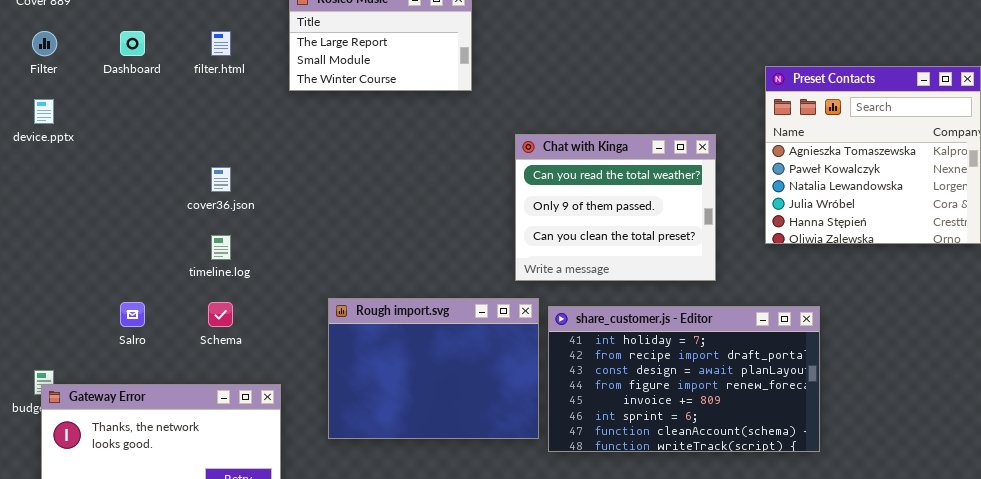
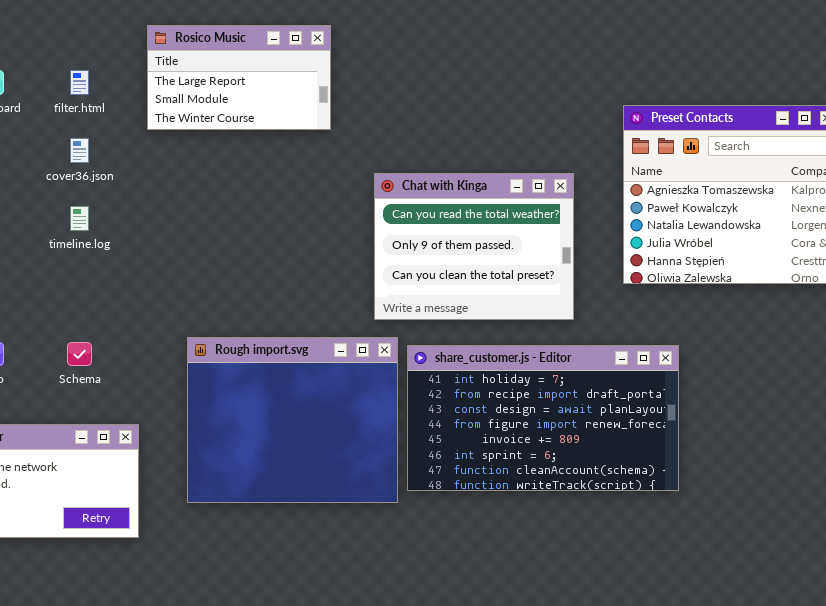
cover36.json: [211,167,231,192] -> [70,138,89,163], moved
timeline.log: [211,235,231,260] -> [70,206,89,231], moved
Rough import.svg: [328,298,539,439] -> [187,337,398,503], resized

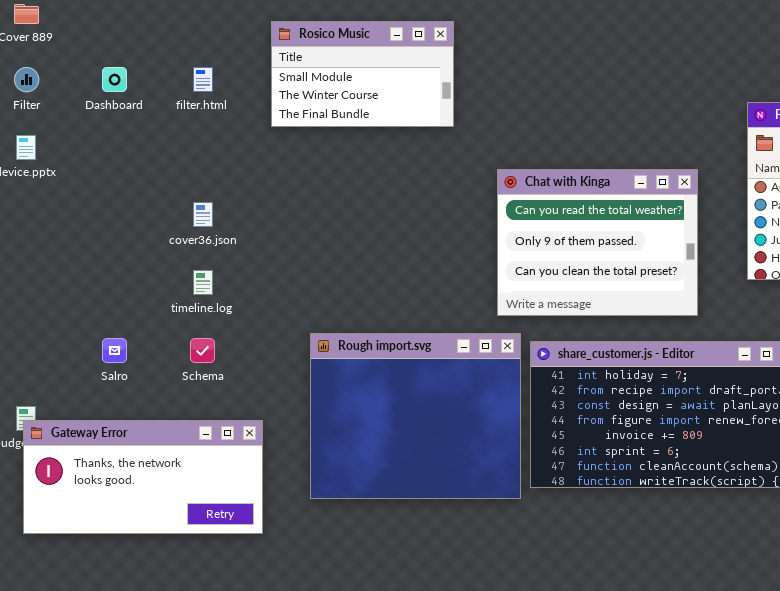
Rosico Music: [147,25,331,130] -> [271,21,454,127], scrolled down 1 row
cover36.json: [70,138,89,163] -> [193,202,213,227], moved
timeline.log: [70,206,89,231] -> [193,270,213,295], moved

